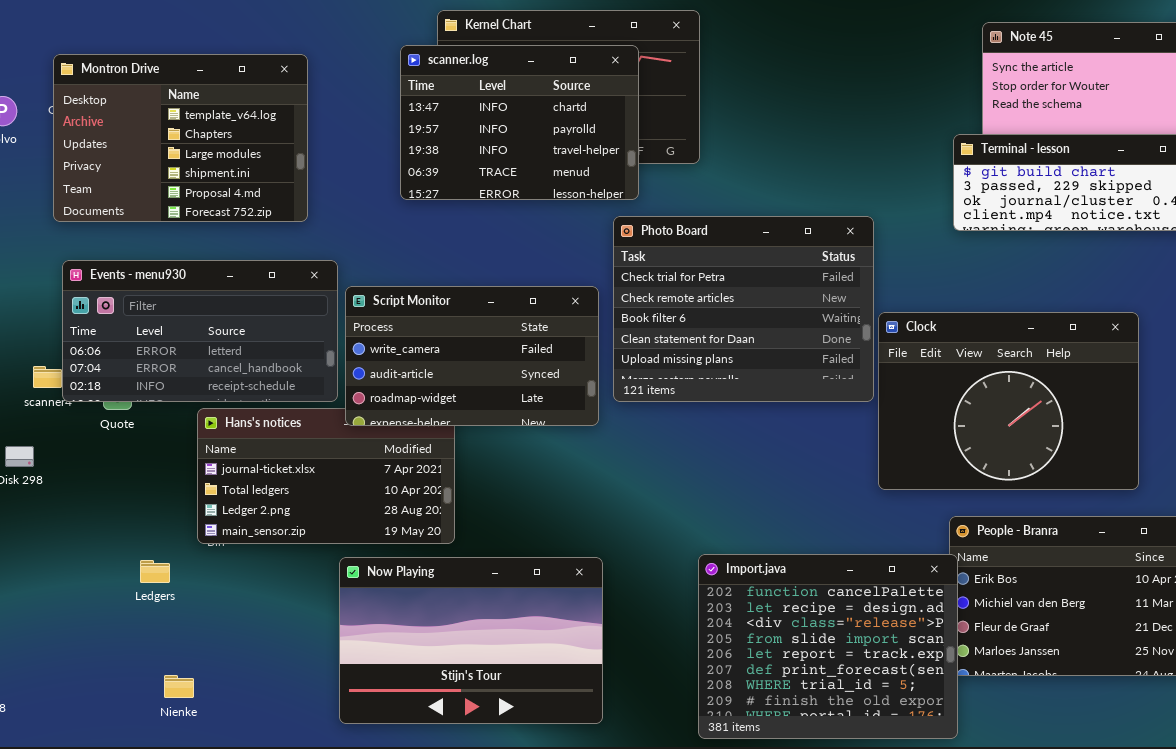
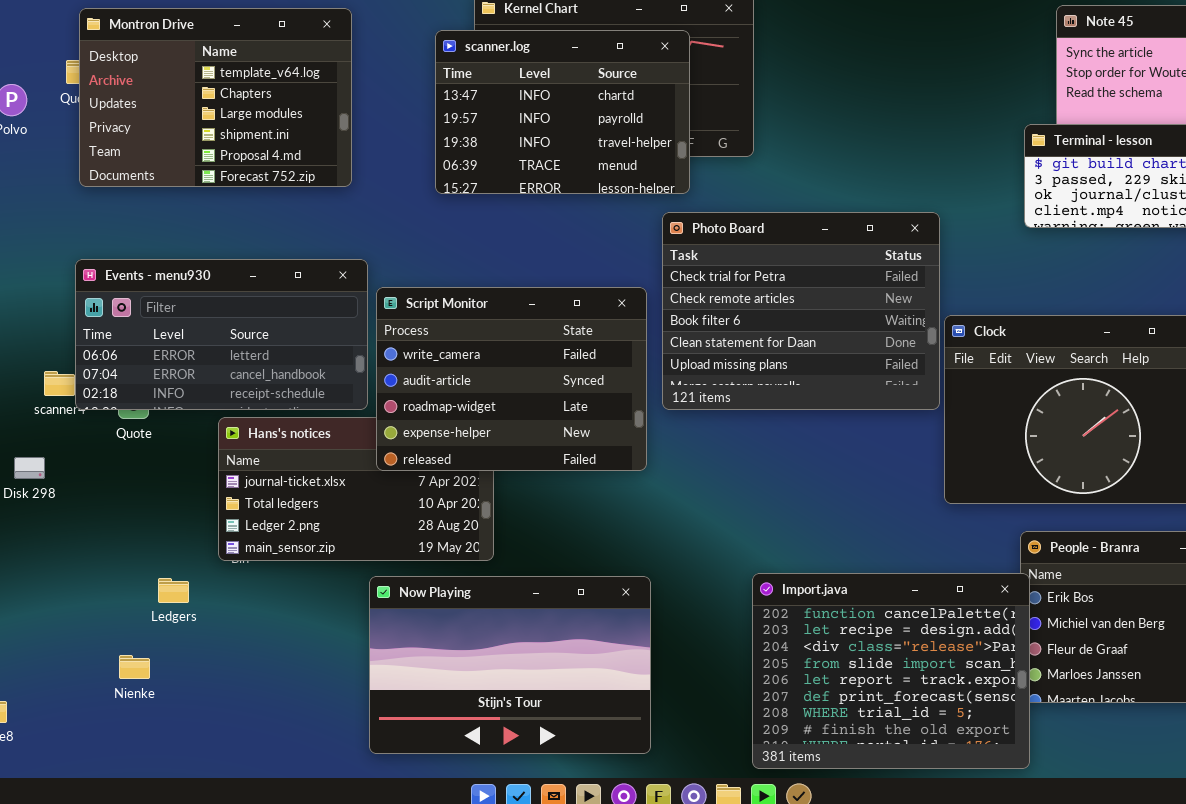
Montron Drive: [53,54,308,222] -> [79,8,352,187], moved
Script Monitor: [345,286,599,426] -> [376,287,647,471], resized
Nienke: [164,675,194,698] -> [119,655,150,679], moved

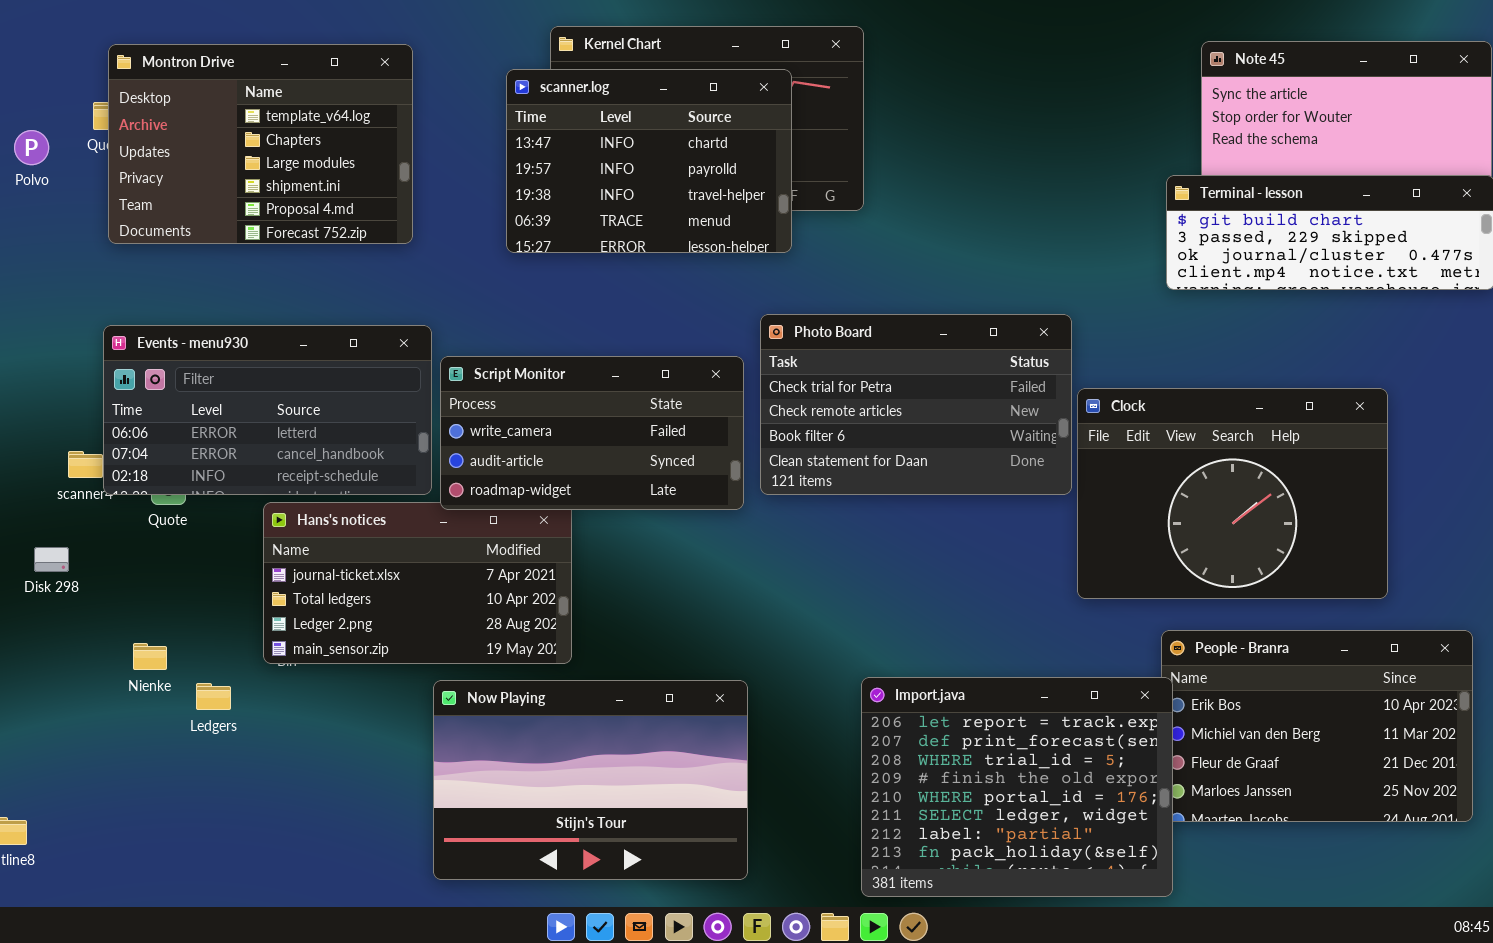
Photo Board: [662,212,940,410] -> [760,314,1072,495], resized
Script Monitor: [376,287,647,471] -> [440,356,744,510], resized
Import.java: [752,573,1030,769] -> [861,677,1173,897], scrolled down 4 rows
Nienke: [119,655,150,679] -> [133,643,167,670], moved

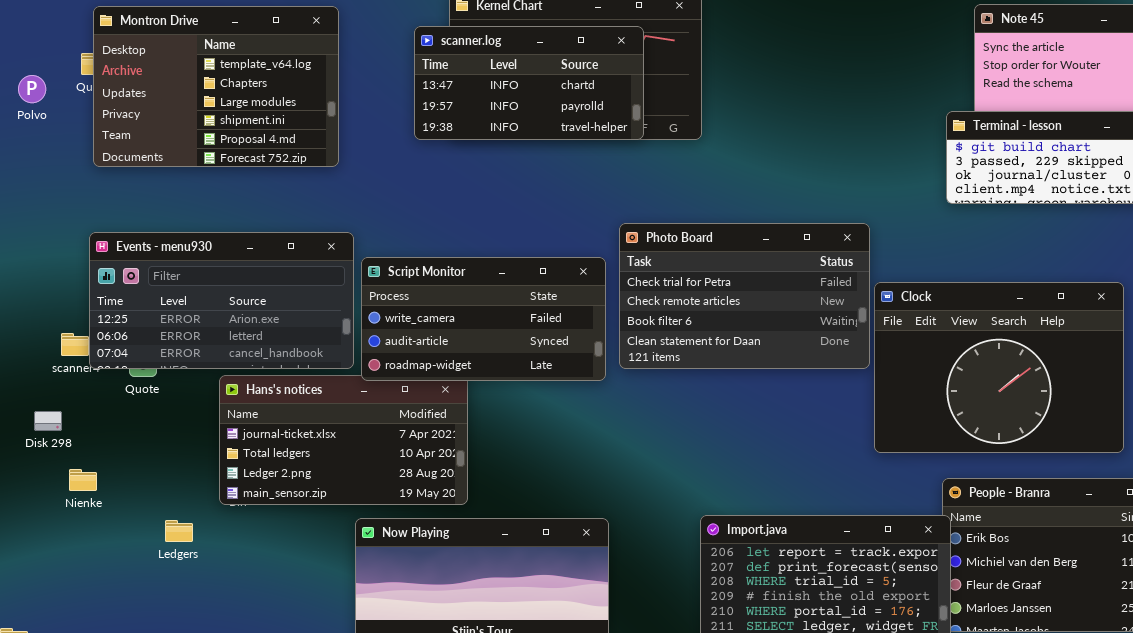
scanner.log: [506,69,792,253] -> [414,26,644,140], resized
Events - menu930: [103,325,432,495] -> [89,232,354,369], scrolled up 1 row
Nienke: [133,643,167,670] -> [69,469,97,491], moved

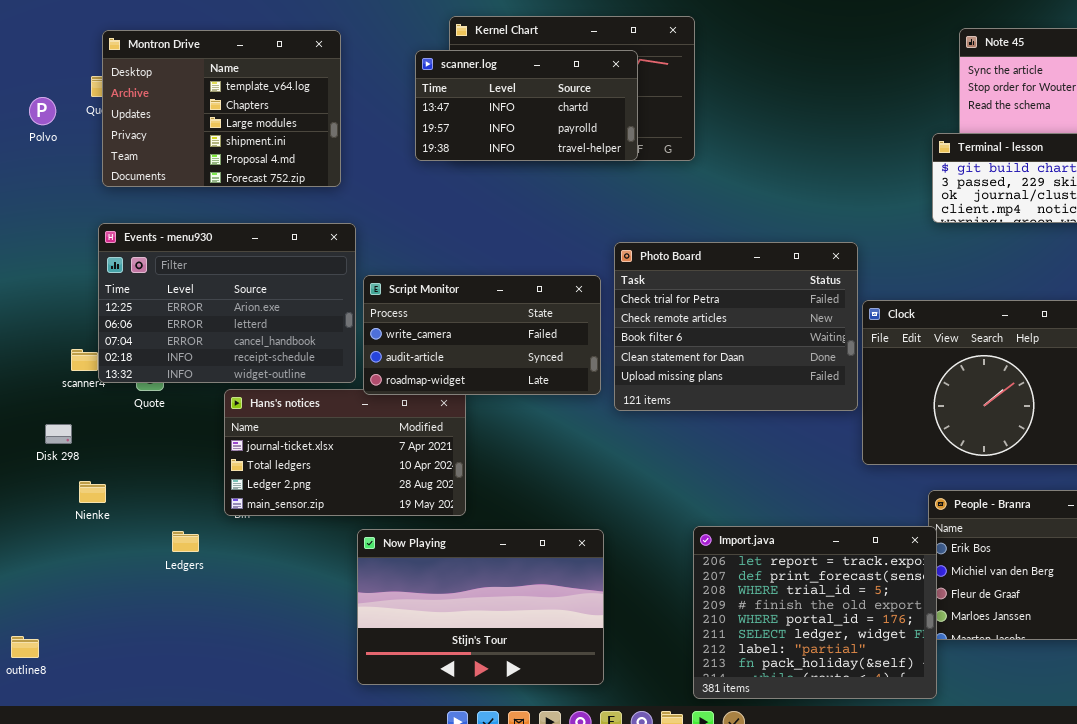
Photo Board: [619,223,870,369] -> [614,242,858,411], resized
Events - menu930: [89,232,354,369] -> [98,223,356,383], resized

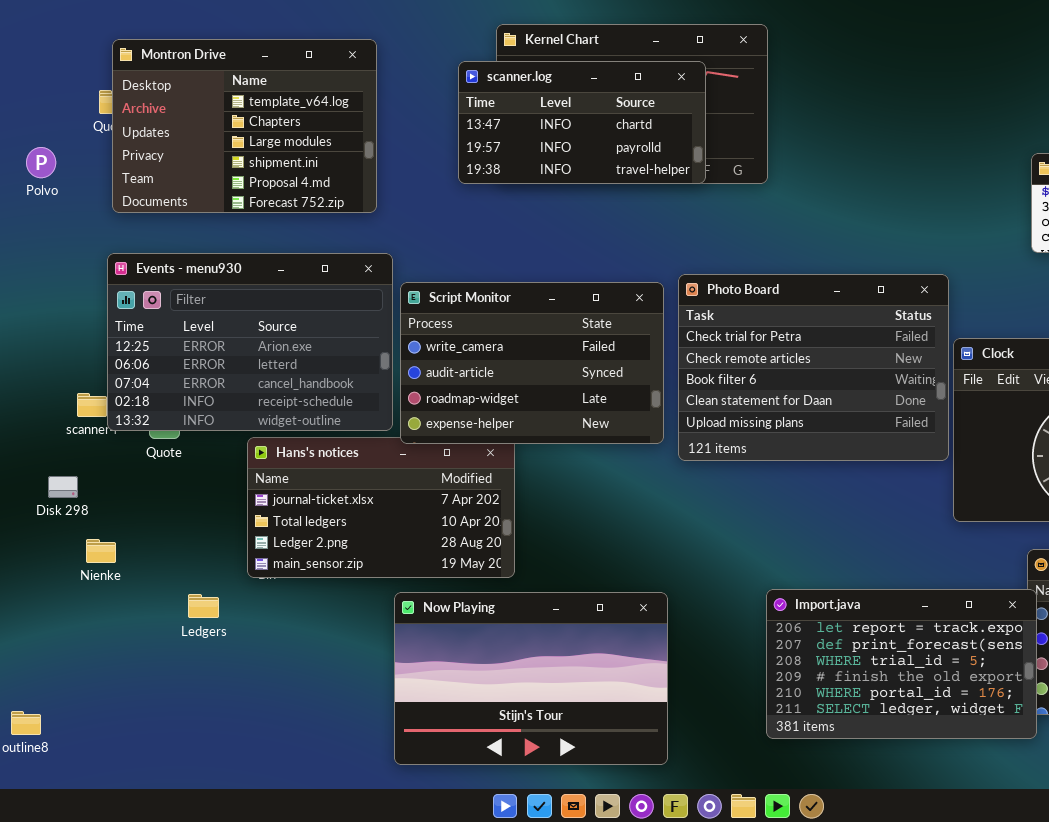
Polvo: [29,97,56,125] -> [26,147,56,178], moved
Script Monitor: [363,275,601,395] -> [400,282,664,444], resized
Import.java: [693,526,937,699] -> [766,589,1037,739], resized

